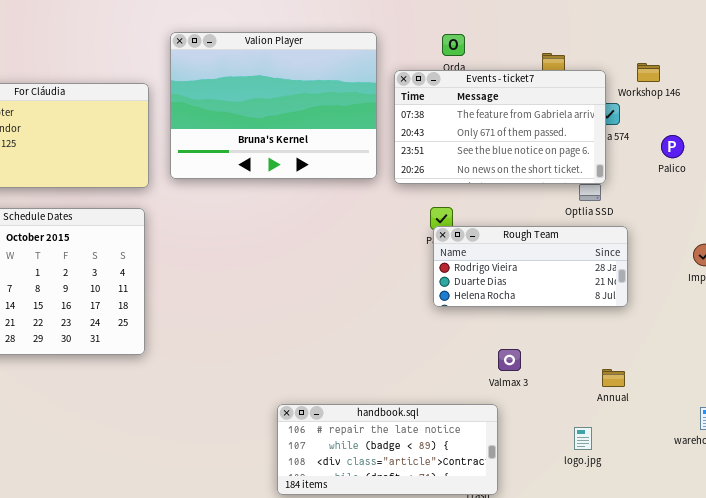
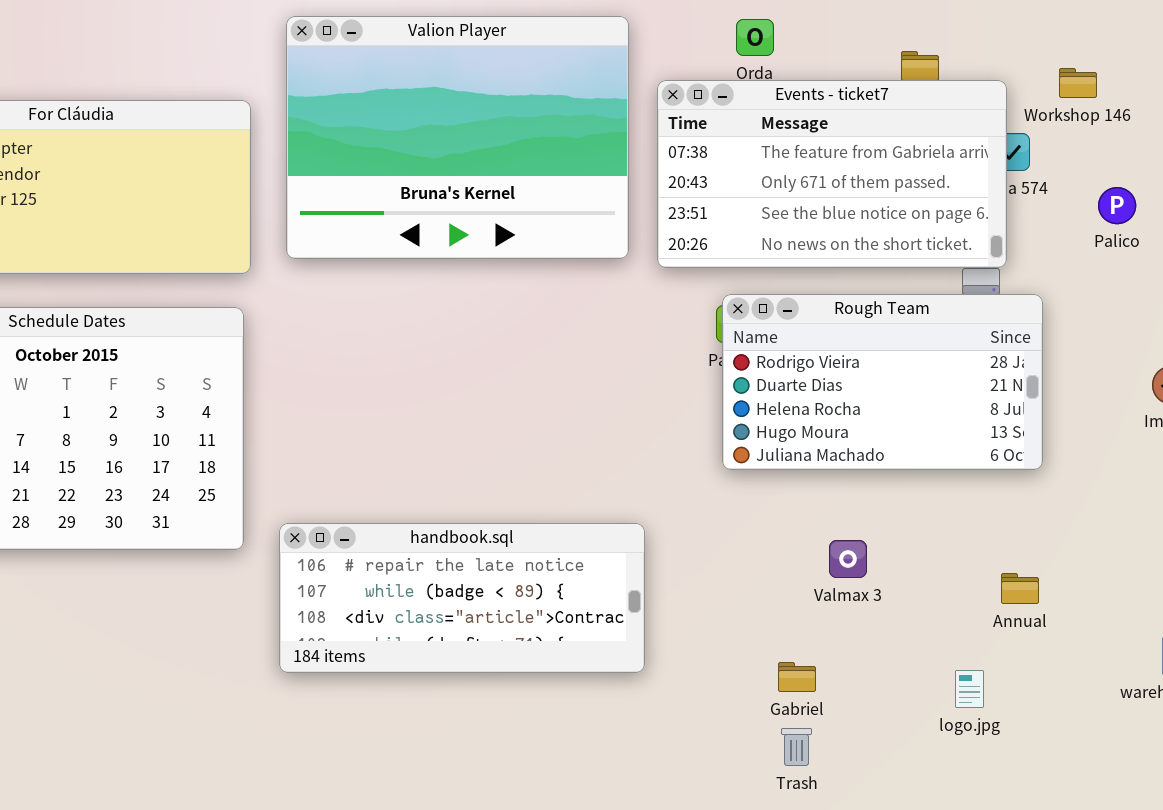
Rough Team: [433,226,628,307] -> [722,294,1043,470], resized
handbook.sql: [277,404,498,495] -> [279,523,645,673], moved

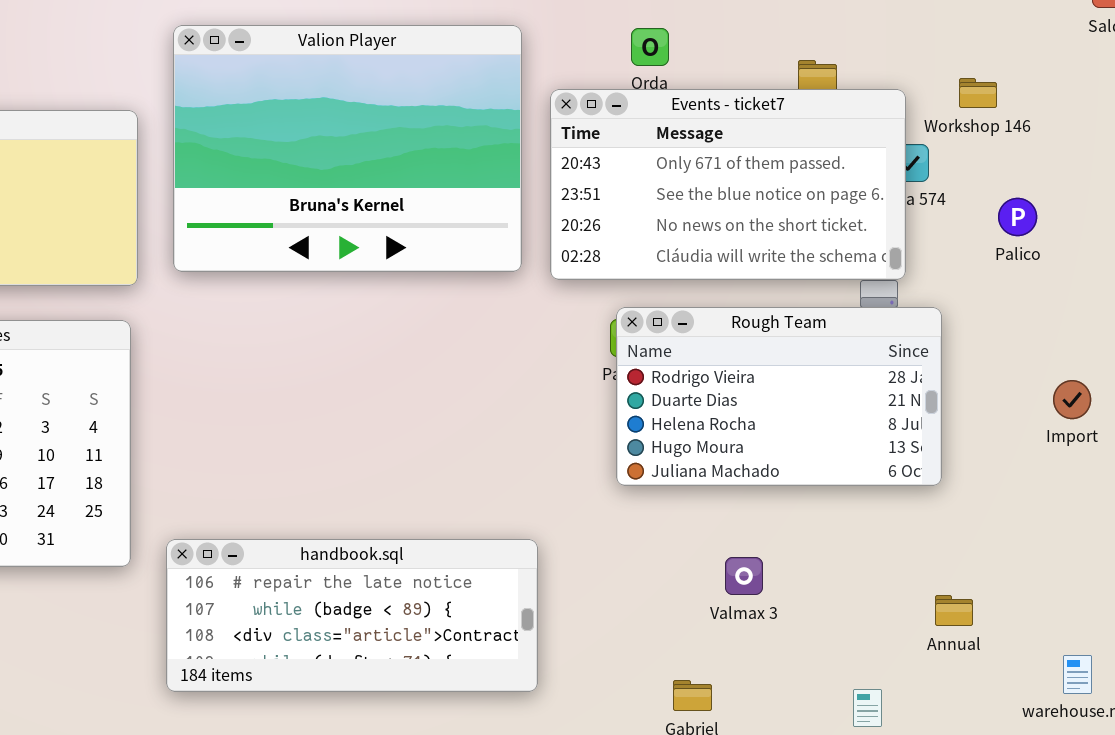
Events - ticket7: [657,80,1007,268] -> [550,89,906,280], scrolled down 1 row
Annual: [1001,573,1039,604] -> [935,595,973,626], moved

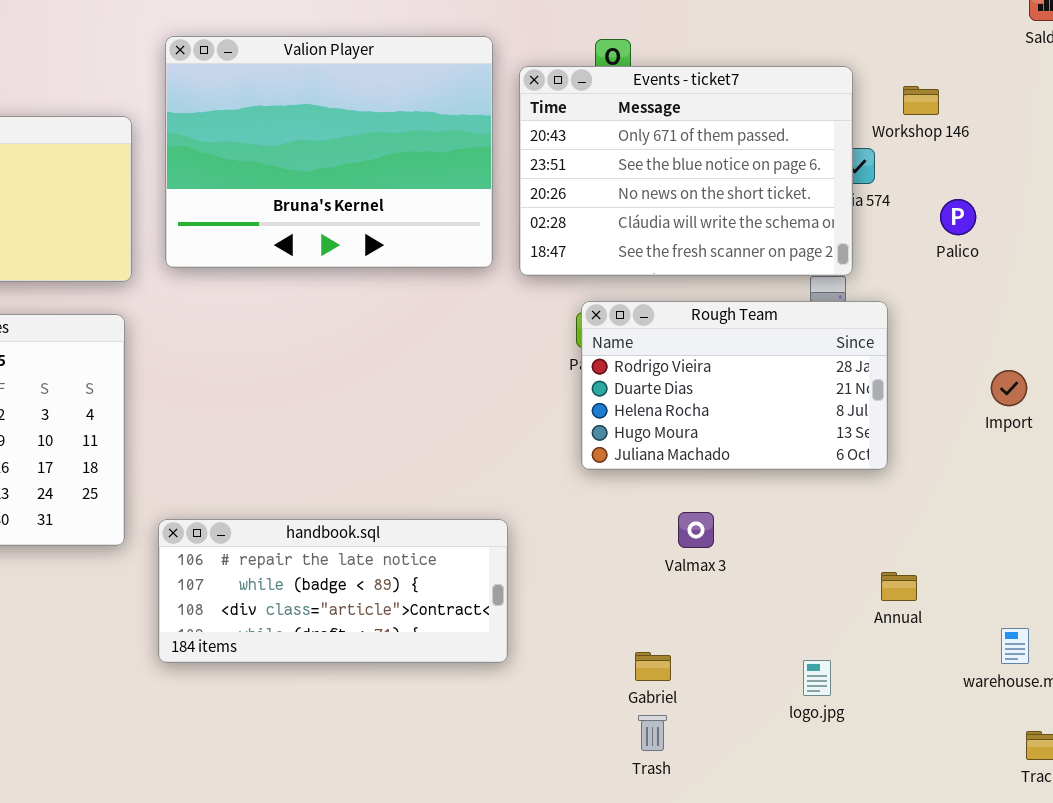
Events - ticket7: [550,89,906,280] -> [519,66,853,276], resized
Valmax 3: [725,557,763,595] -> [678,512,714,548], moved

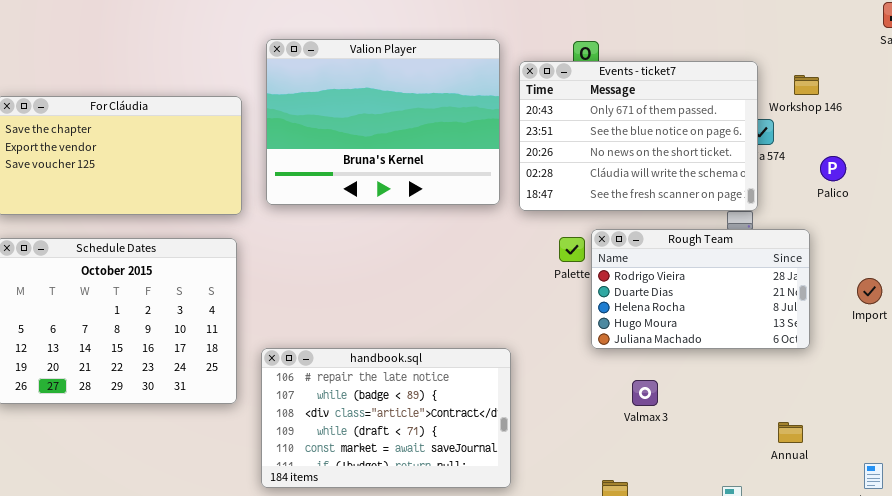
Rough Team: [581,301,888,470] -> [591,229,810,349], moved
handbook.sql: [158,519,508,663] -> [261,348,511,488], resized

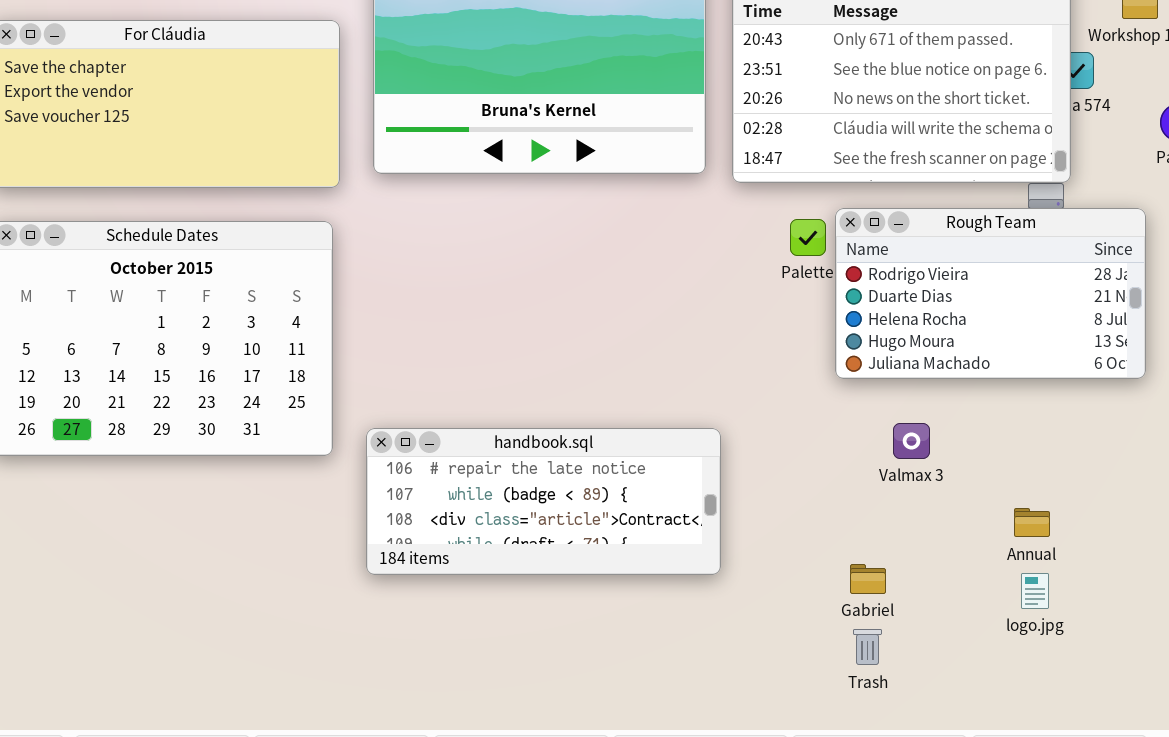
handbook.sql: [261,348,511,488] -> [366,428,721,575], resized
Annual: [778,422,803,443] -> [1014,508,1050,537], moved

